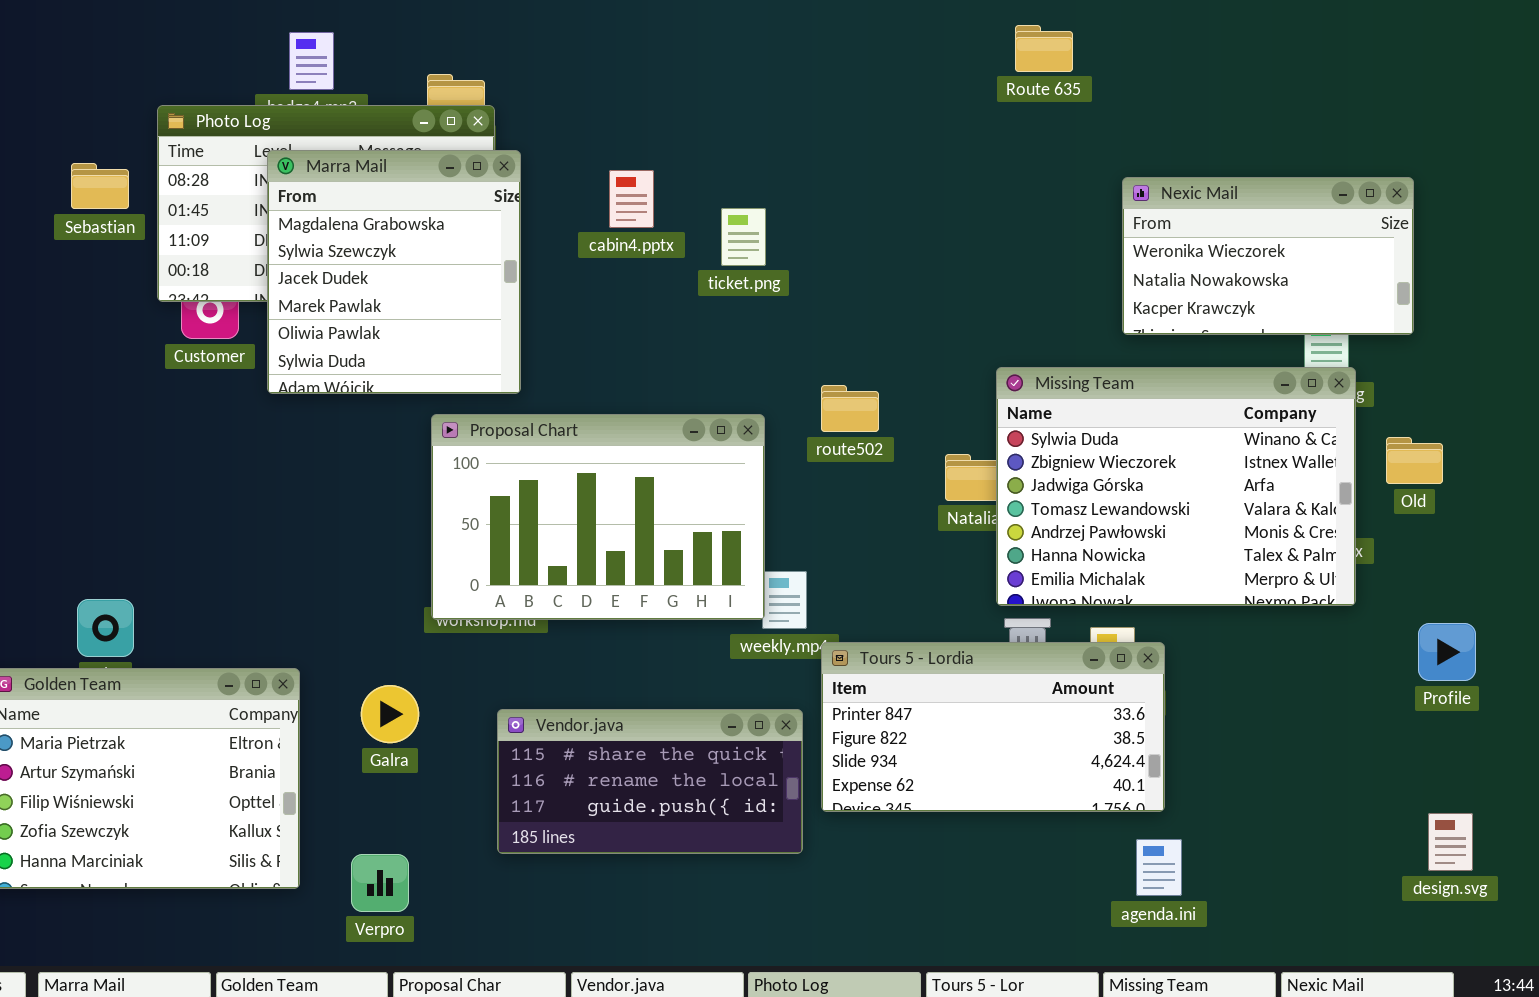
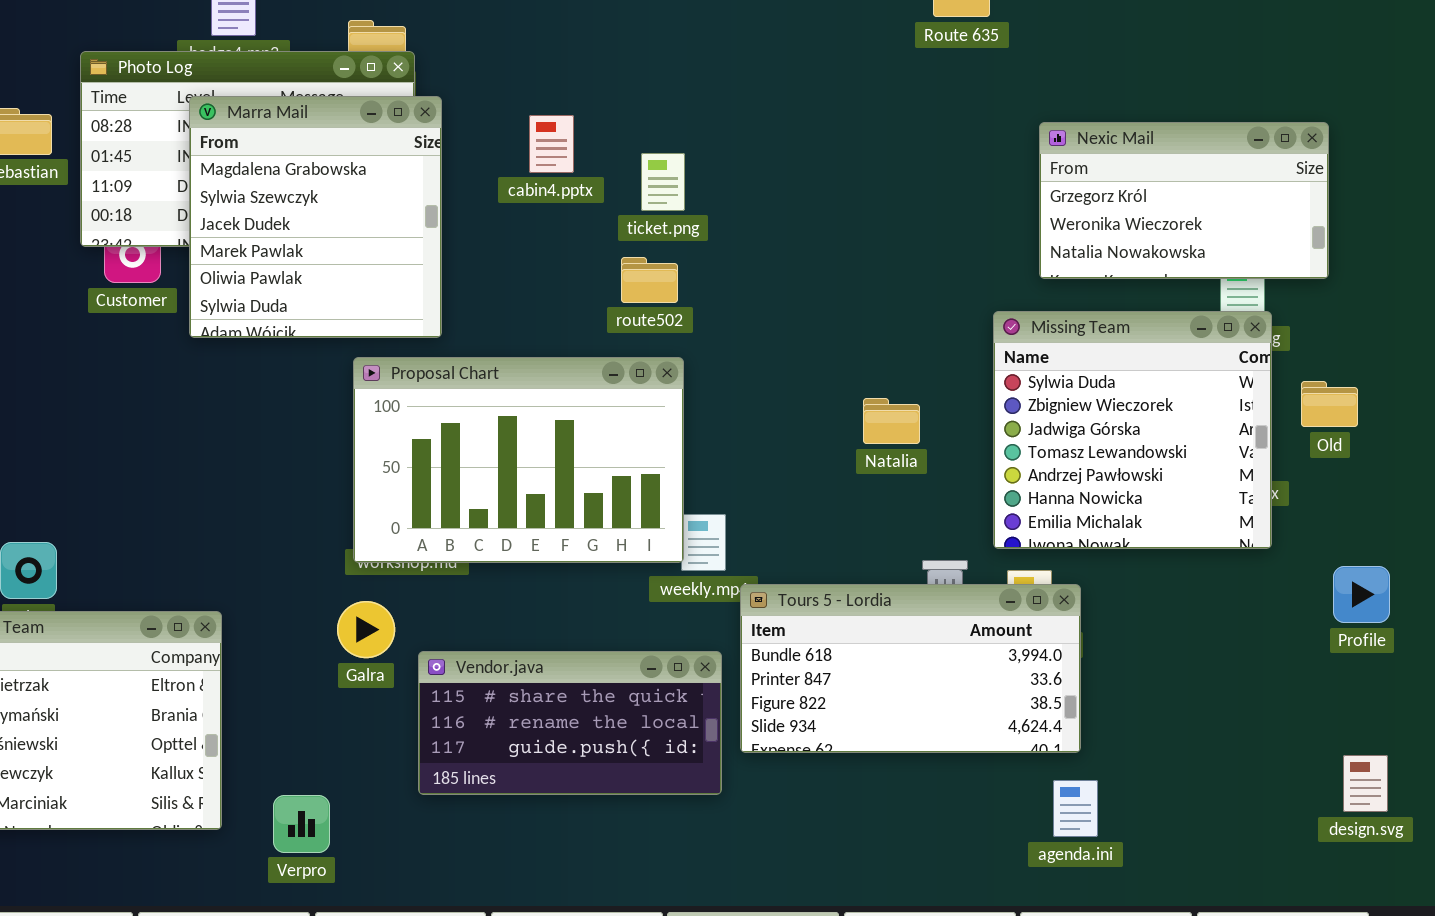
Nexic Mail: [1122,177,1414,335] -> [1039,122,1329,279], scrolled up 1 row
Missing Team: [996,367,1356,606] -> [993,311,1272,549], resized
route502: [821,385,879,432] -> [621,257,678,303], moved
Tours 5 - Lordia: [821,642,1165,812] -> [740,584,1081,753], scrolled up 1 row
Galra: [361,685,419,743] -> [337,601,395,658], moved

